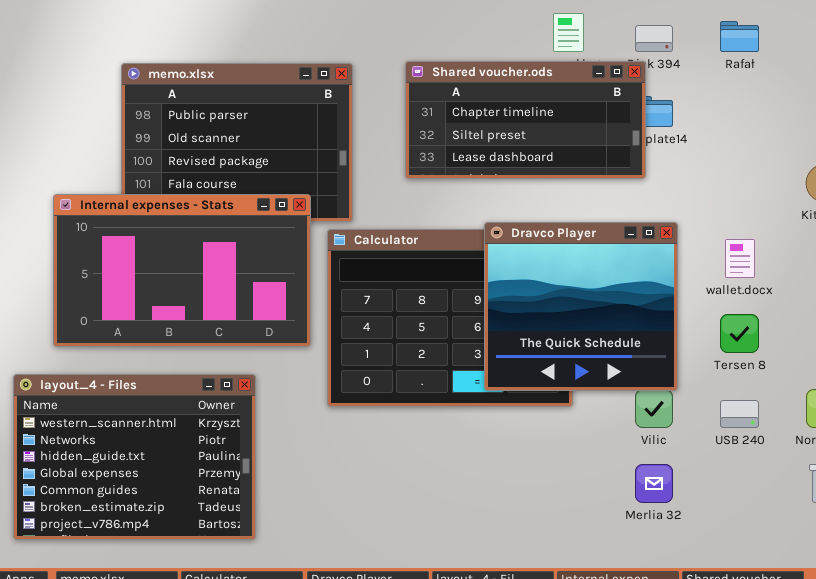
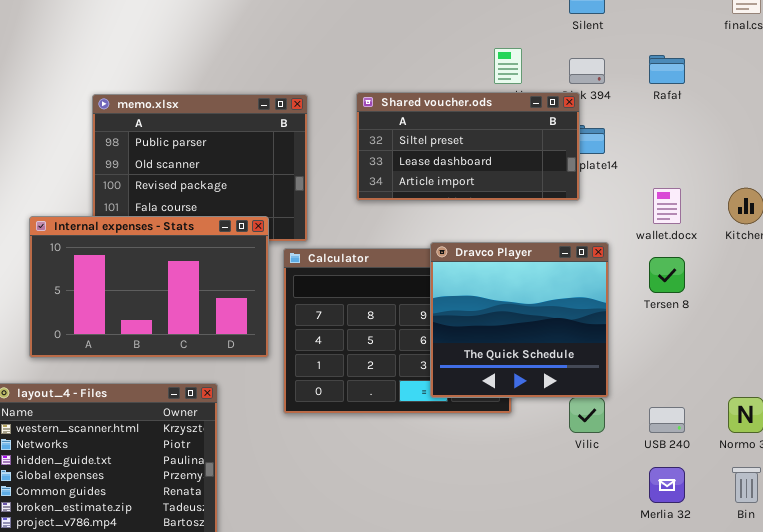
Shared voucher.ods: [405,61,646,179] -> [356,92,580,201], scrolled down 1 row
wallet.docx: [725,239,755,278] -> [653,188,681,224], moved
Tersen 8: [720,314,759,353] -> [649,257,685,293], moved
Merlia 32: [635,464,673,503] -> [649,467,685,503], moved

